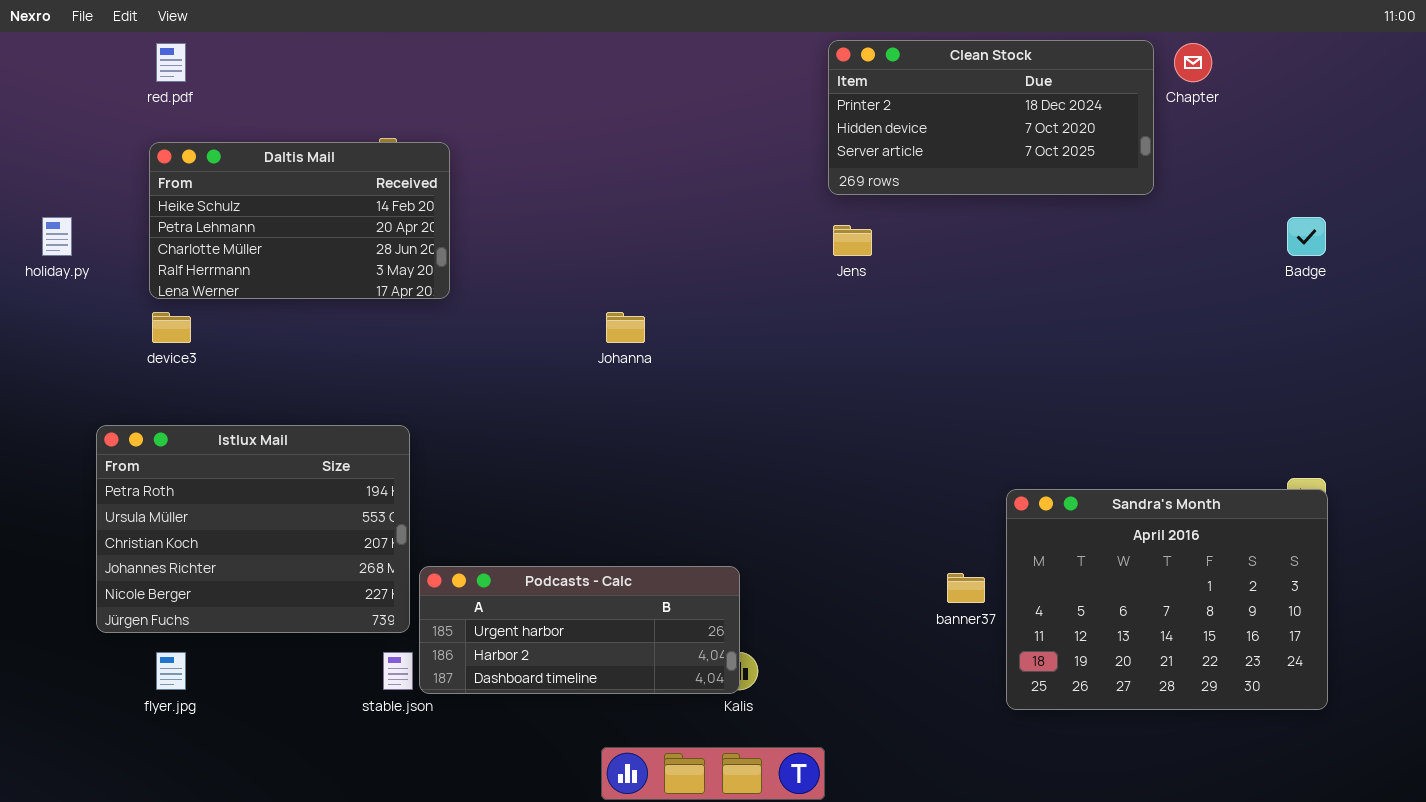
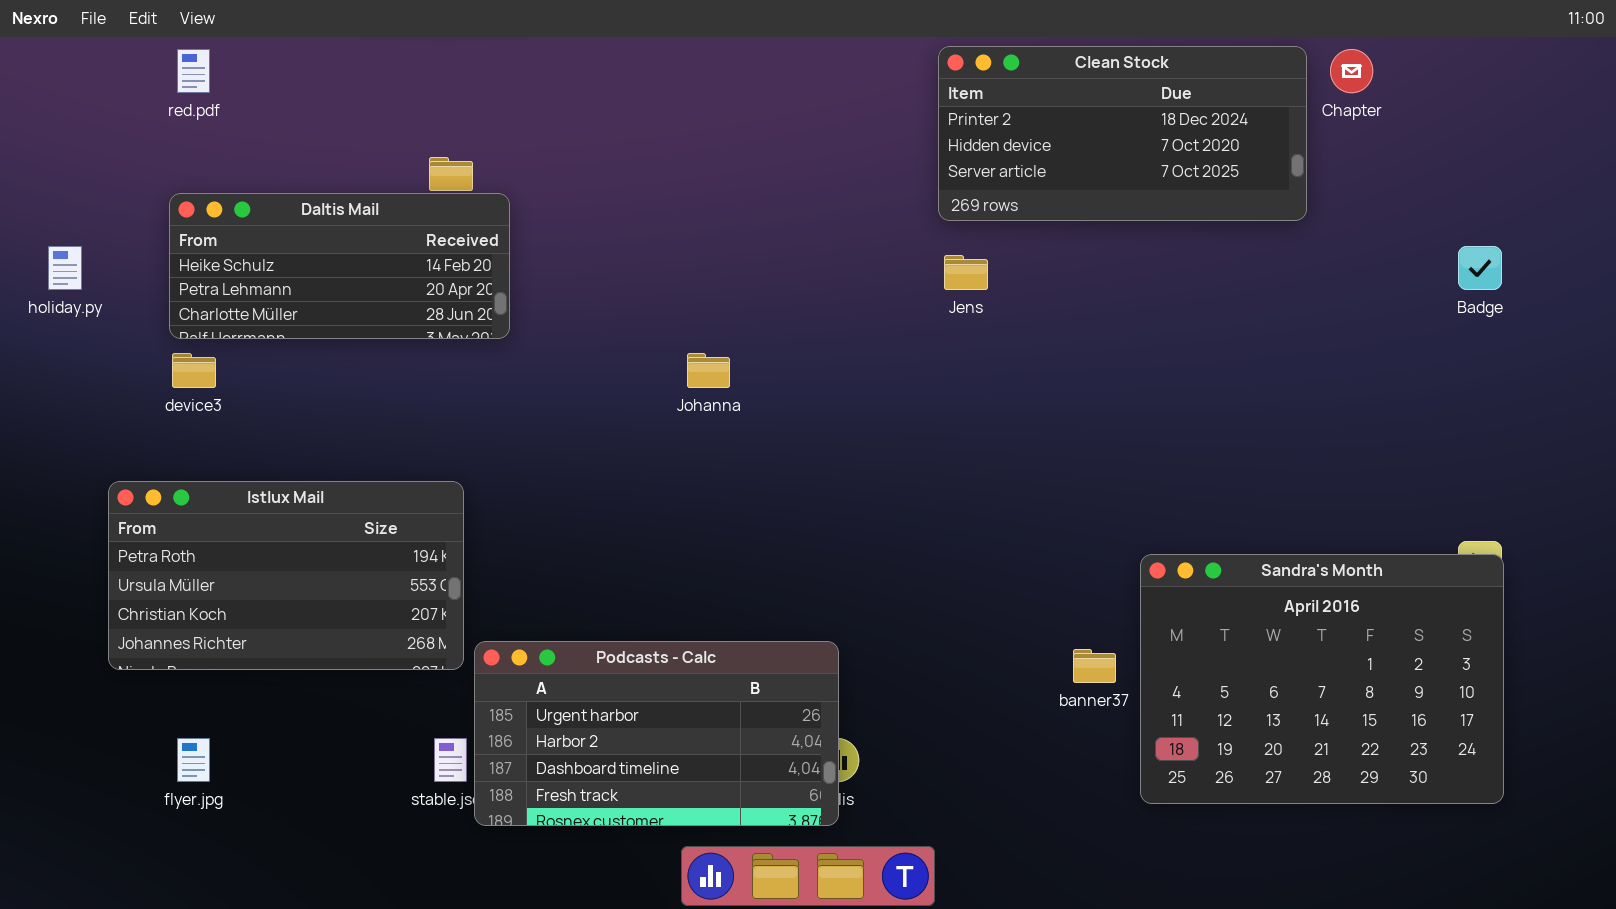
Daltis Mail: [149,142,450,299] -> [169,193,510,339], resized
Istlux Mail: [96,425,410,633] -> [108,481,464,670], resized
Podcasts - Calc: [419,566,740,694] -> [474,641,839,826], resized

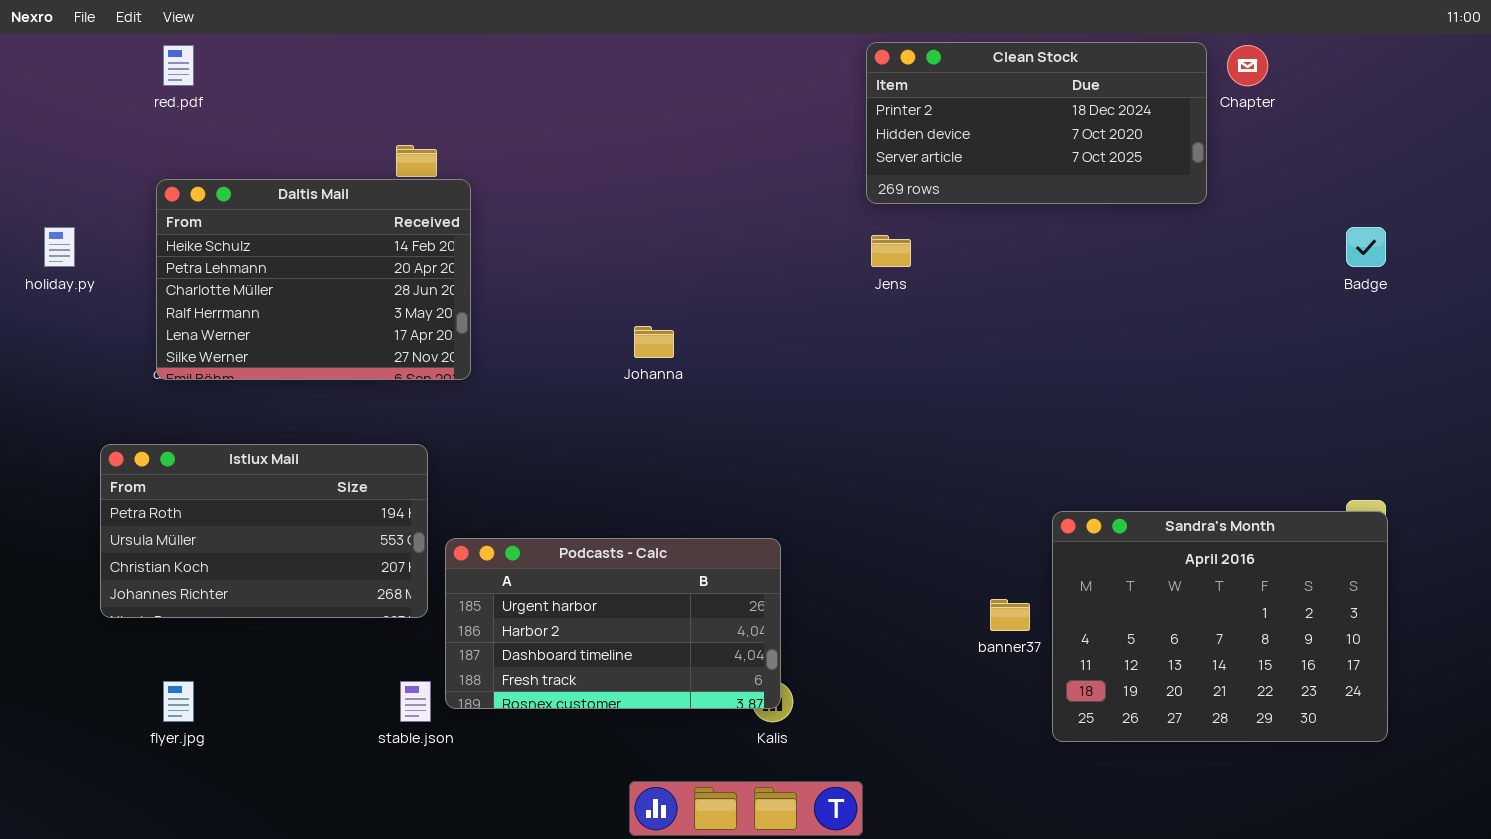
Daltis Mail: [169,193,510,339] -> [156,179,471,380], resized
Podcasts - Calc: [474,641,839,826] -> [445,538,781,709], moved

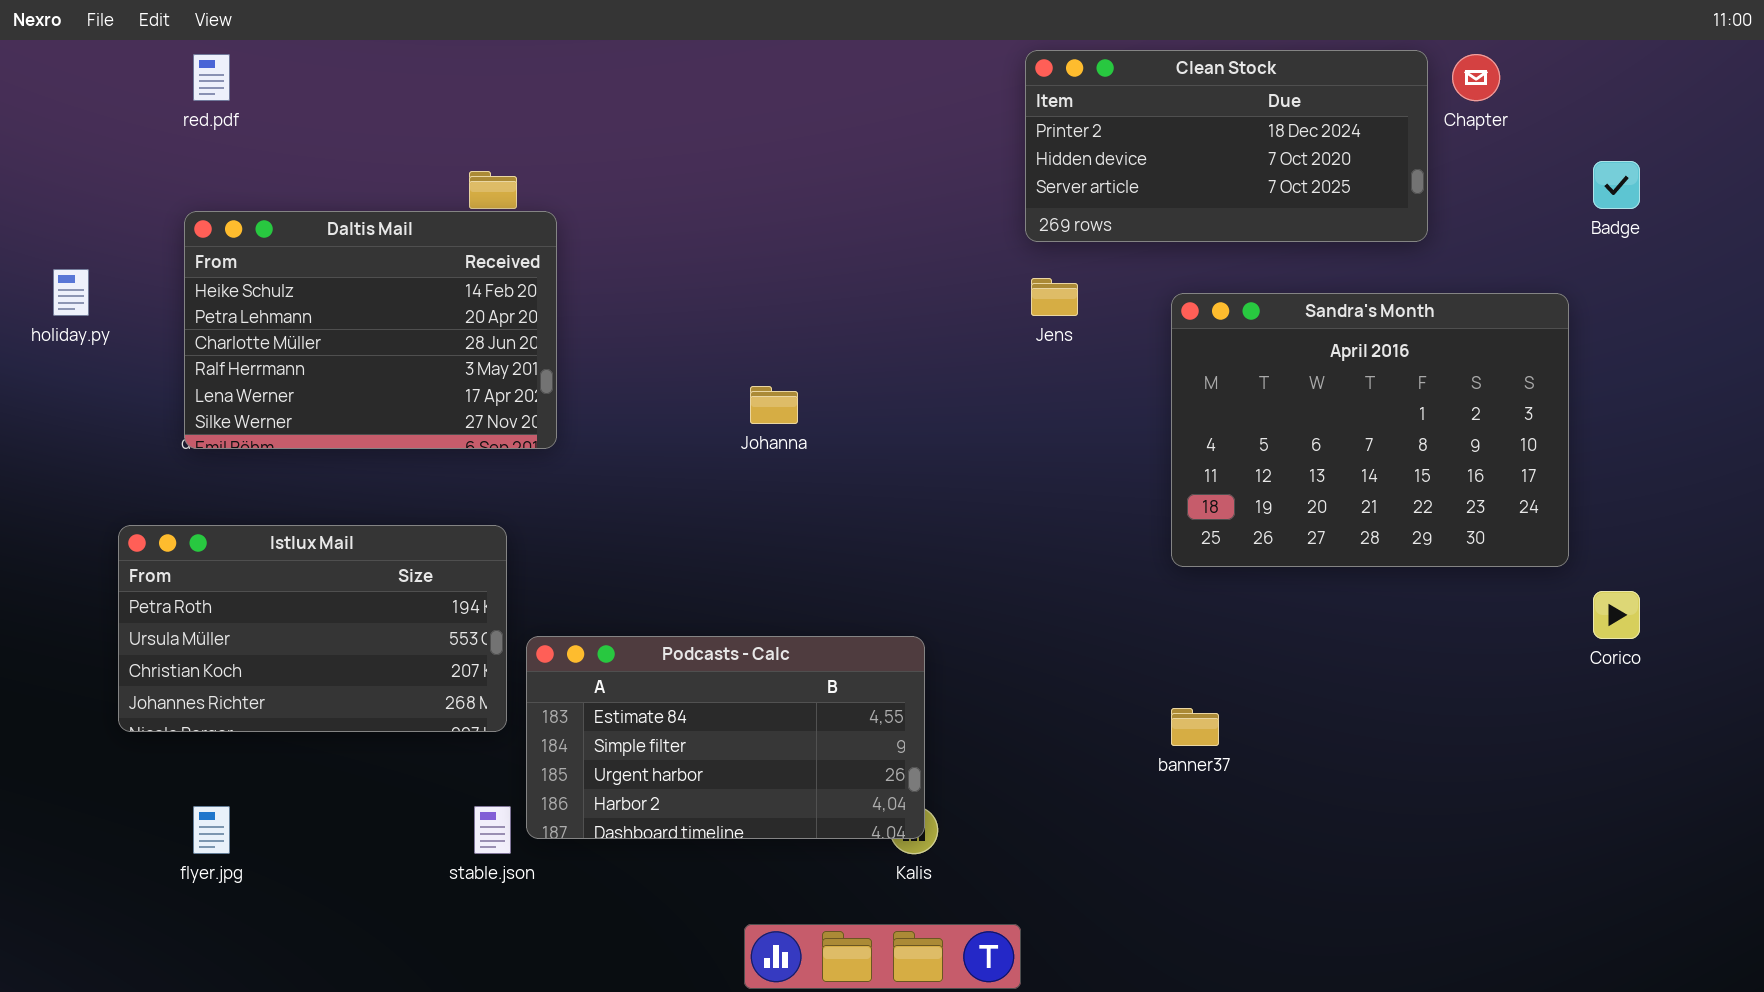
Badge: [1346,227,1386,267] -> [1593,161,1640,209], moved
Sandra's Month: [1052,511,1388,742] -> [1171,293,1569,567], moved
Podcasts - Calc: [445,538,781,709] -> [526,636,925,839], scrolled up 2 rows

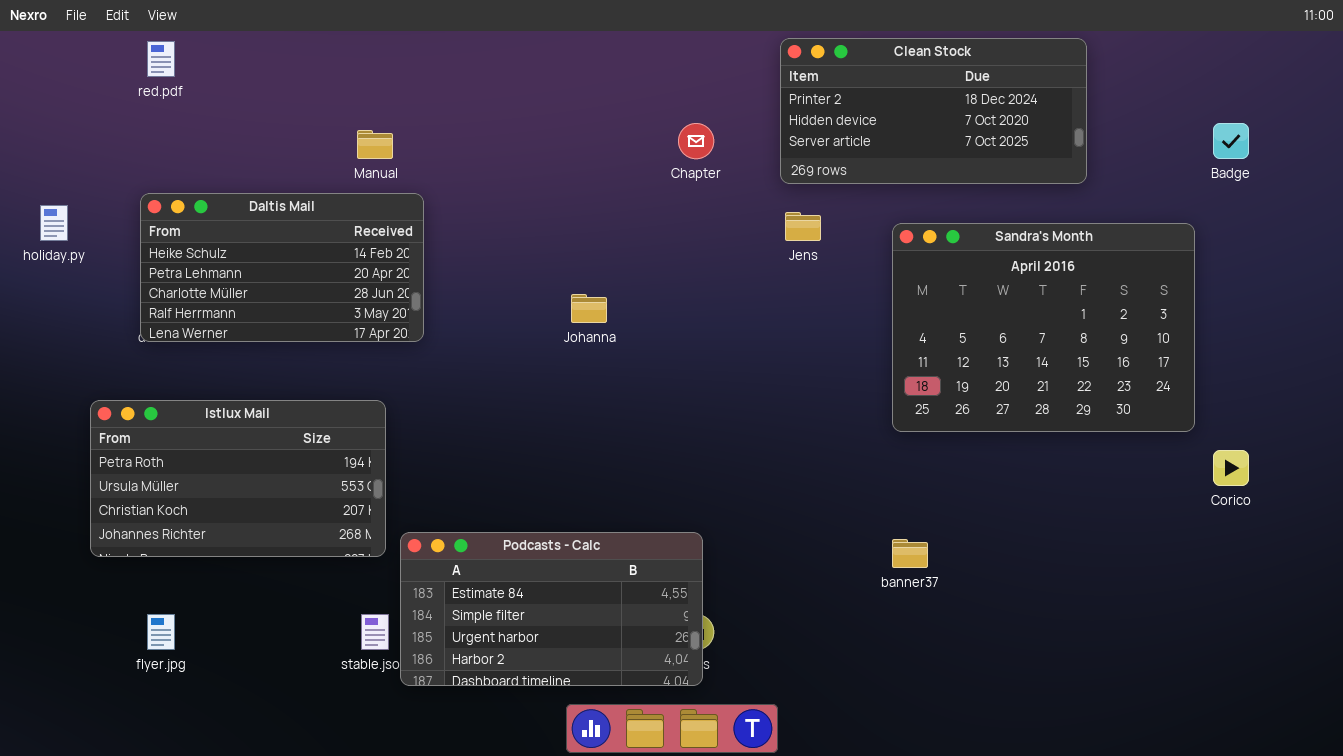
Chapter: [1452,54,1500,101] -> [678,123,714,159], moved
Daltis Mail: [184,211,557,449] -> [140,193,424,342], resized
Podcasts - Calc: [526,636,925,839] -> [400,532,703,686], moved

